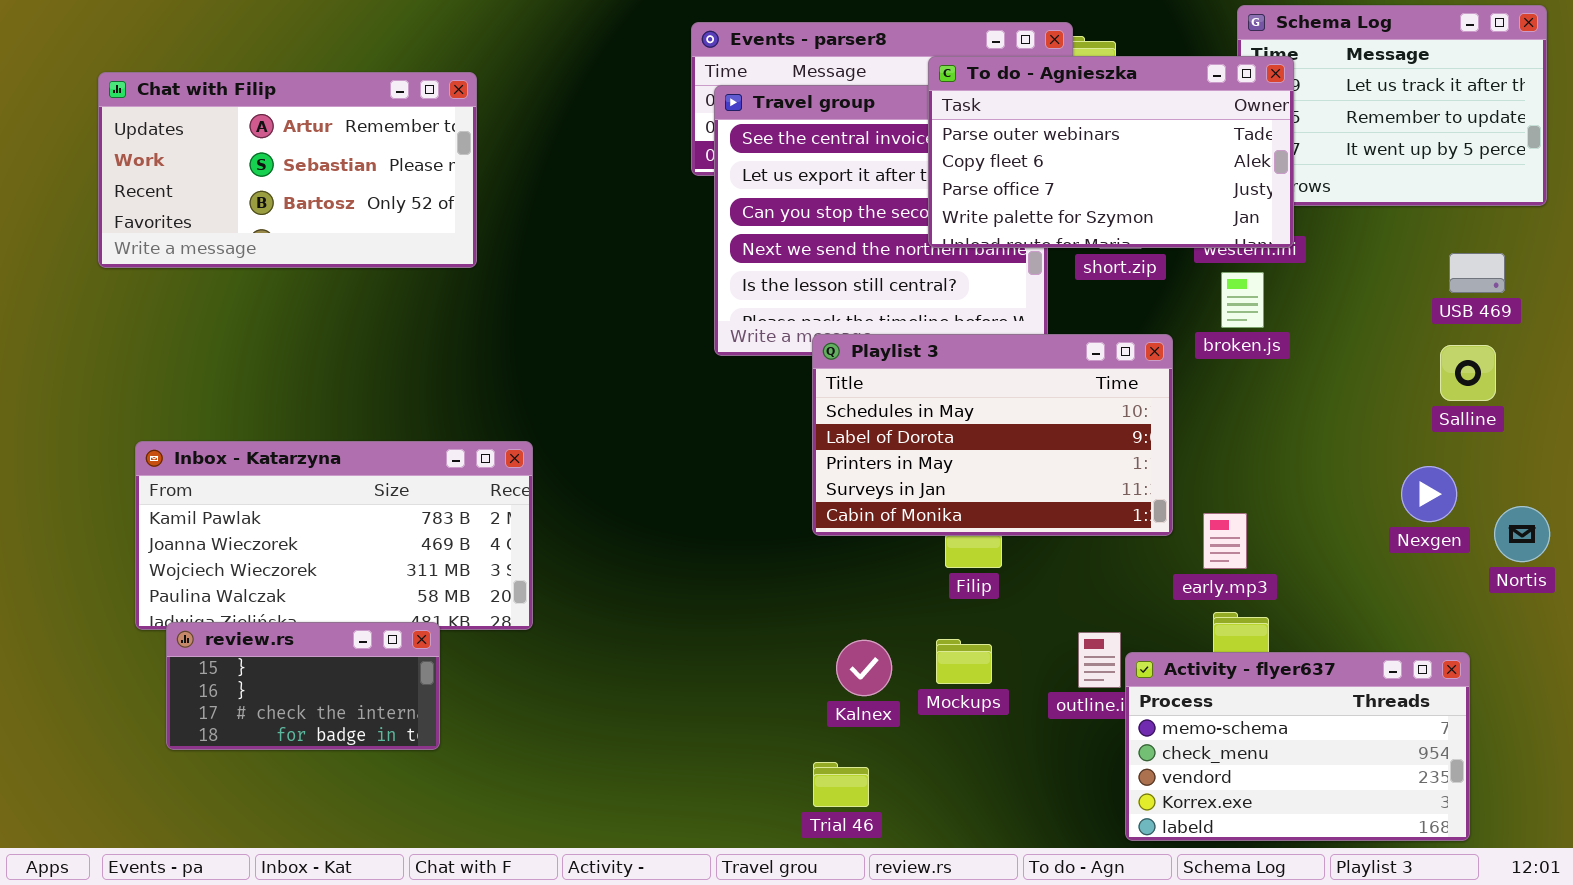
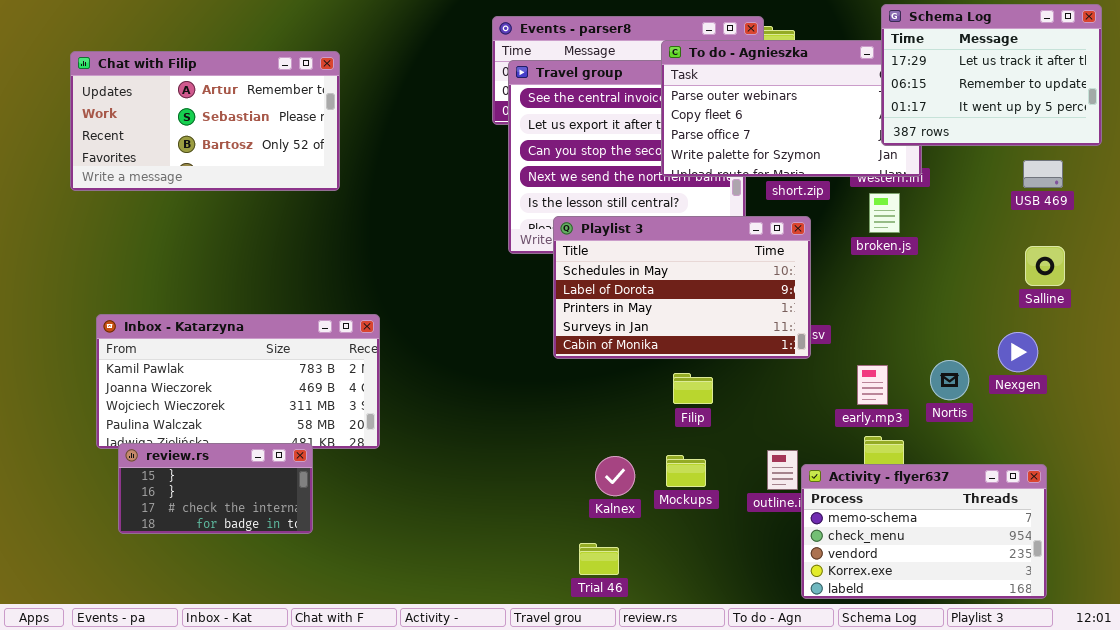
Schema Log: [1237,5,1547,206] -> [881,4,1102,146], raised
USB 469: [1449,253,1505,293] -> [1023,160,1063,188], moved
Playlist 3: [812,334,1173,536] -> [553,216,811,359], moved
Nortis: [1494,506,1550,562] -> [930,360,969,400], moved

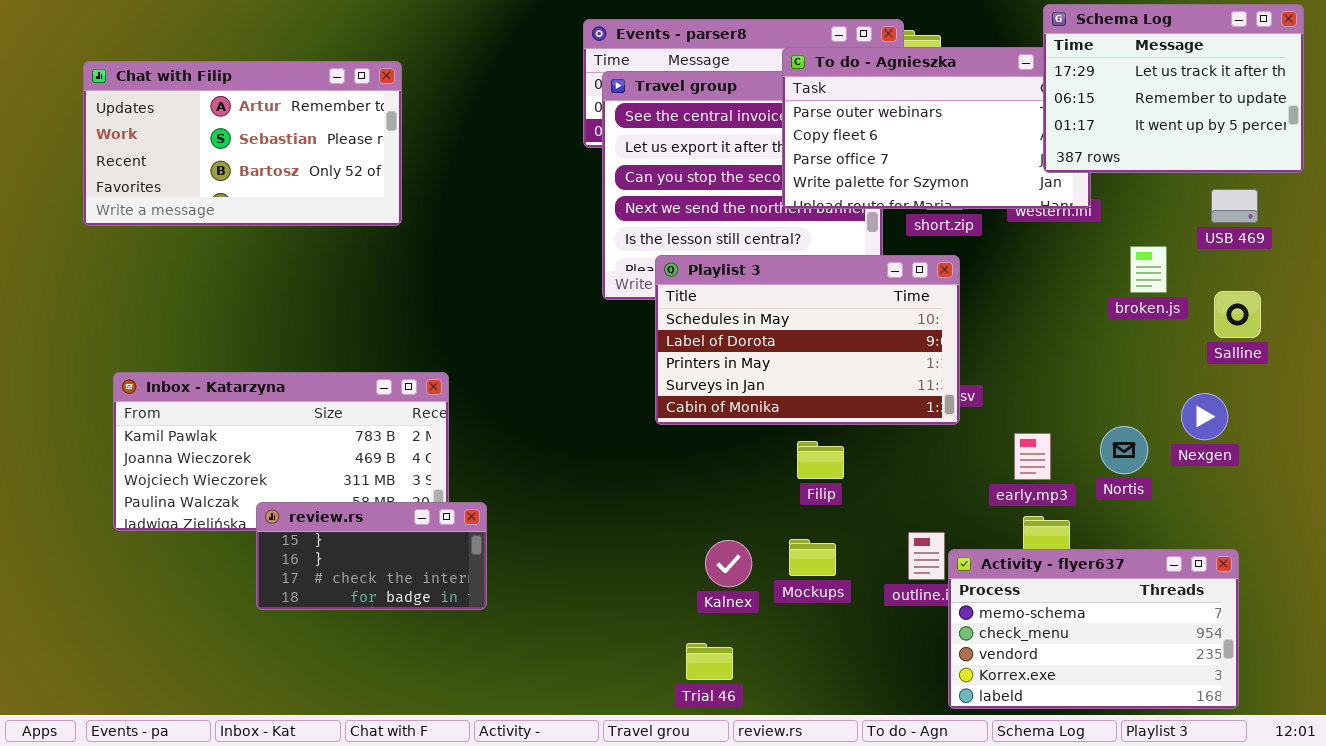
broken.js: [869,193,900,233] -> [1130,246,1167,293], moved
review.rs: [118,443,313,534] -> [256,502,487,610], moved

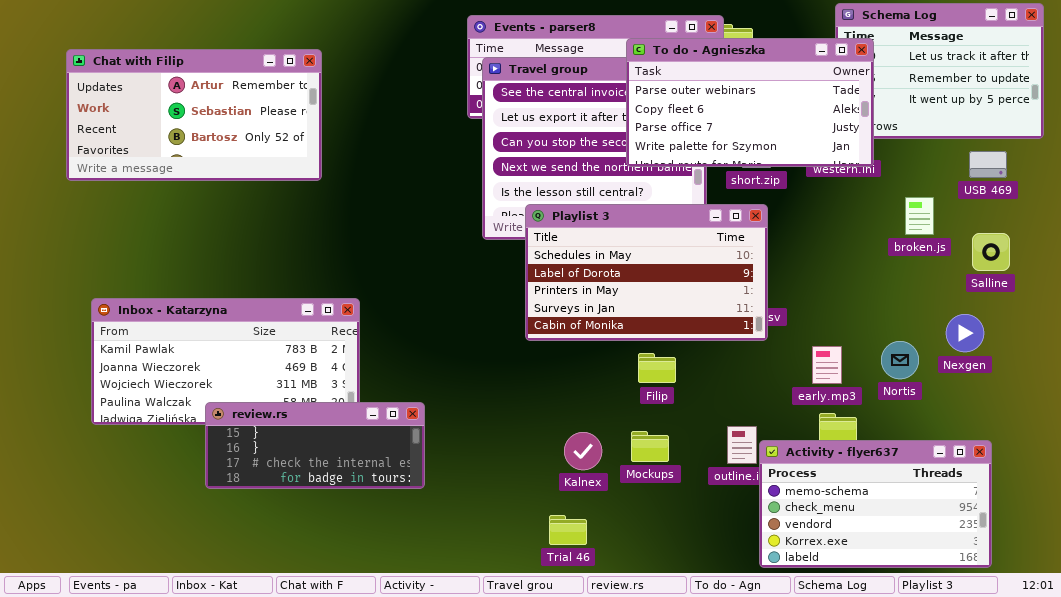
To do - Agnieszka: [782,47,1091,209] -> [626,38,874,167], raised
review.rs: [256,502,487,610] -> [205,402,425,489], resized

